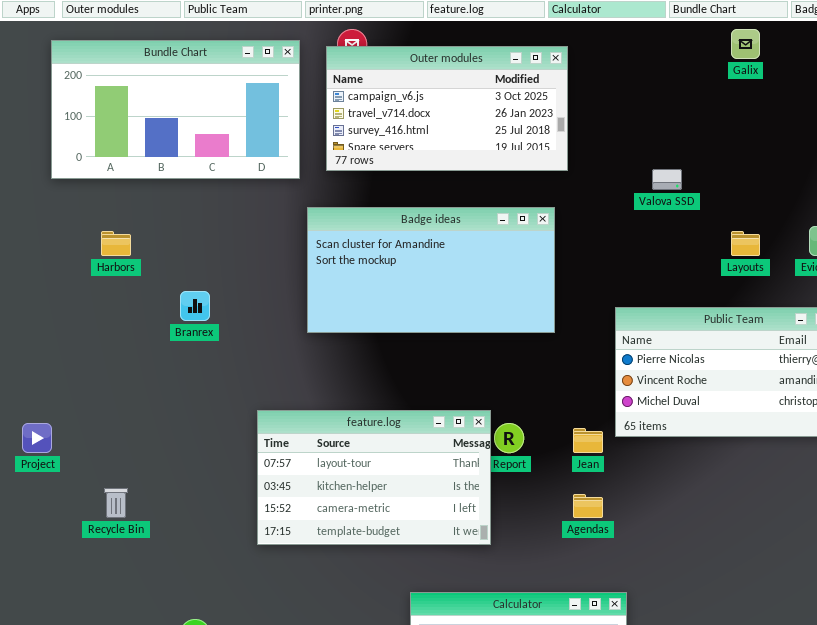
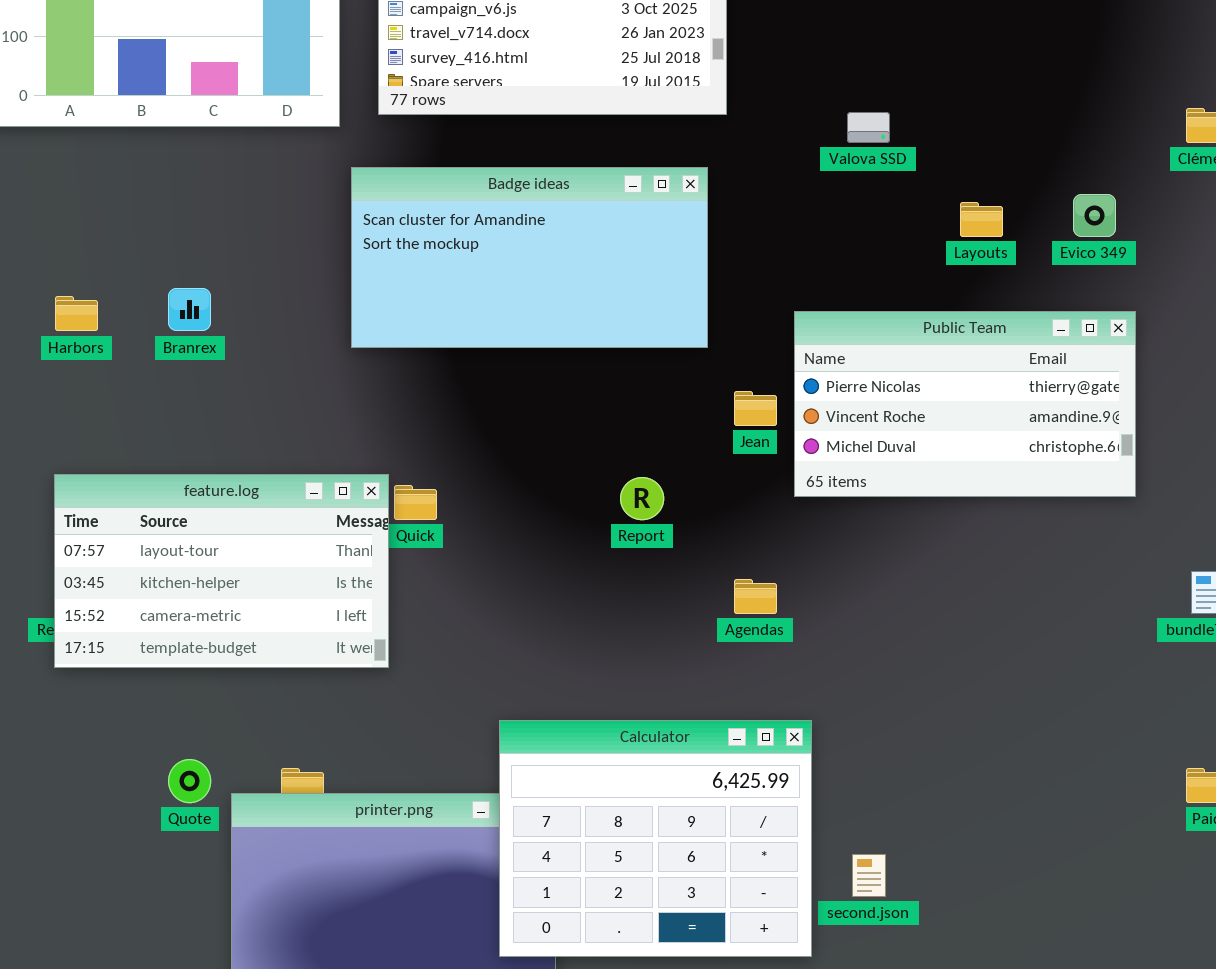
Harbors: [101,231,131,256] -> [55,296,98,331], moved
feature.log: [257,410,491,545] -> [54,474,389,668], moved
Jean: [573,428,603,453] -> [734,391,777,426], moved

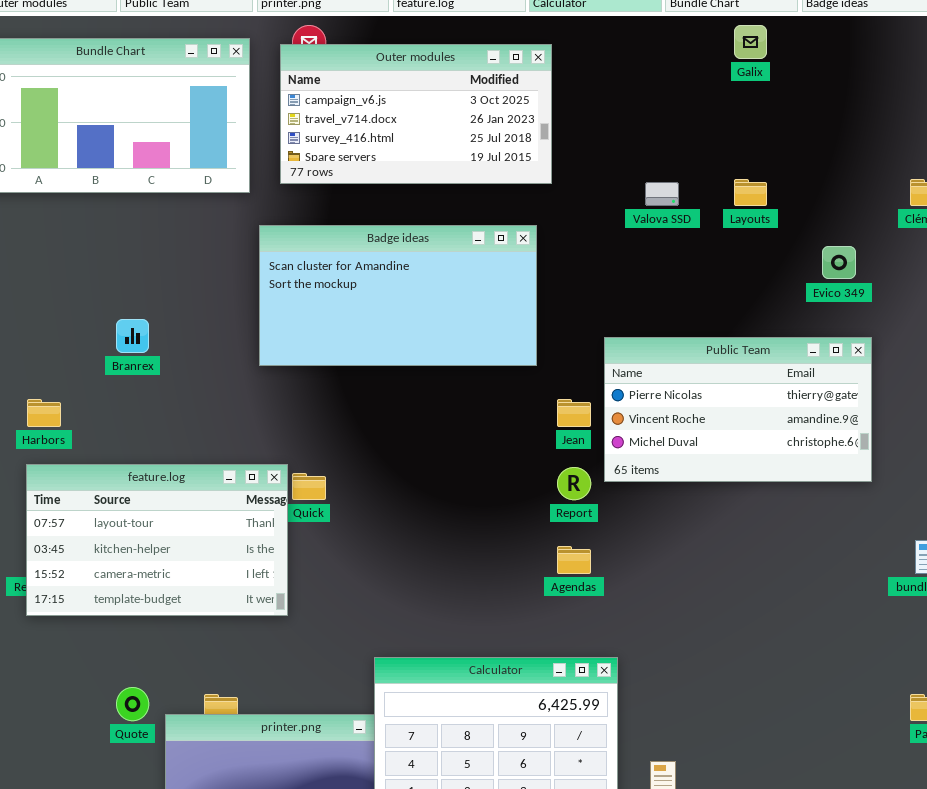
Layouts: [960,202,1003,237] -> [734,179,767,206], moved
Harbors: [55,296,98,331] -> [27,399,61,427], moved
Report: [620,477,664,520] -> [557,467,591,500], moved

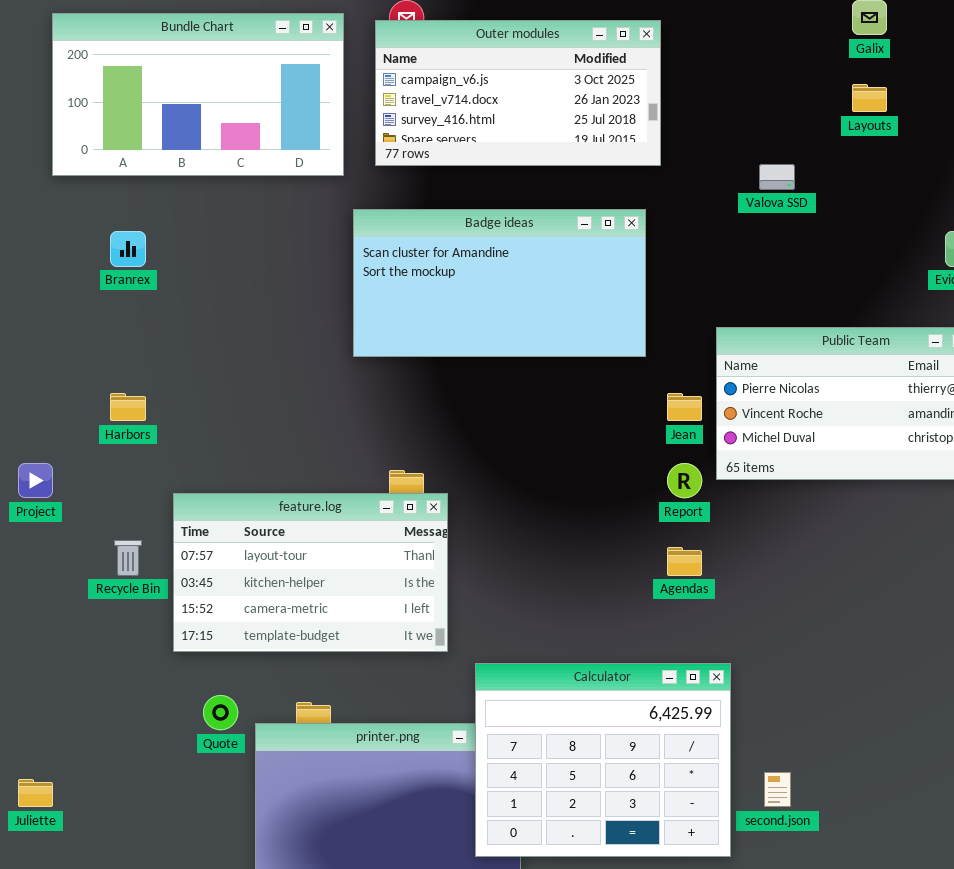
Layouts: [734,179,767,206] -> [852,84,887,112], moved
Branrex: [116,319,149,353] -> [110,231,146,267], moved
feature.log: [26,464,288,616] -> [173,493,448,652], moved

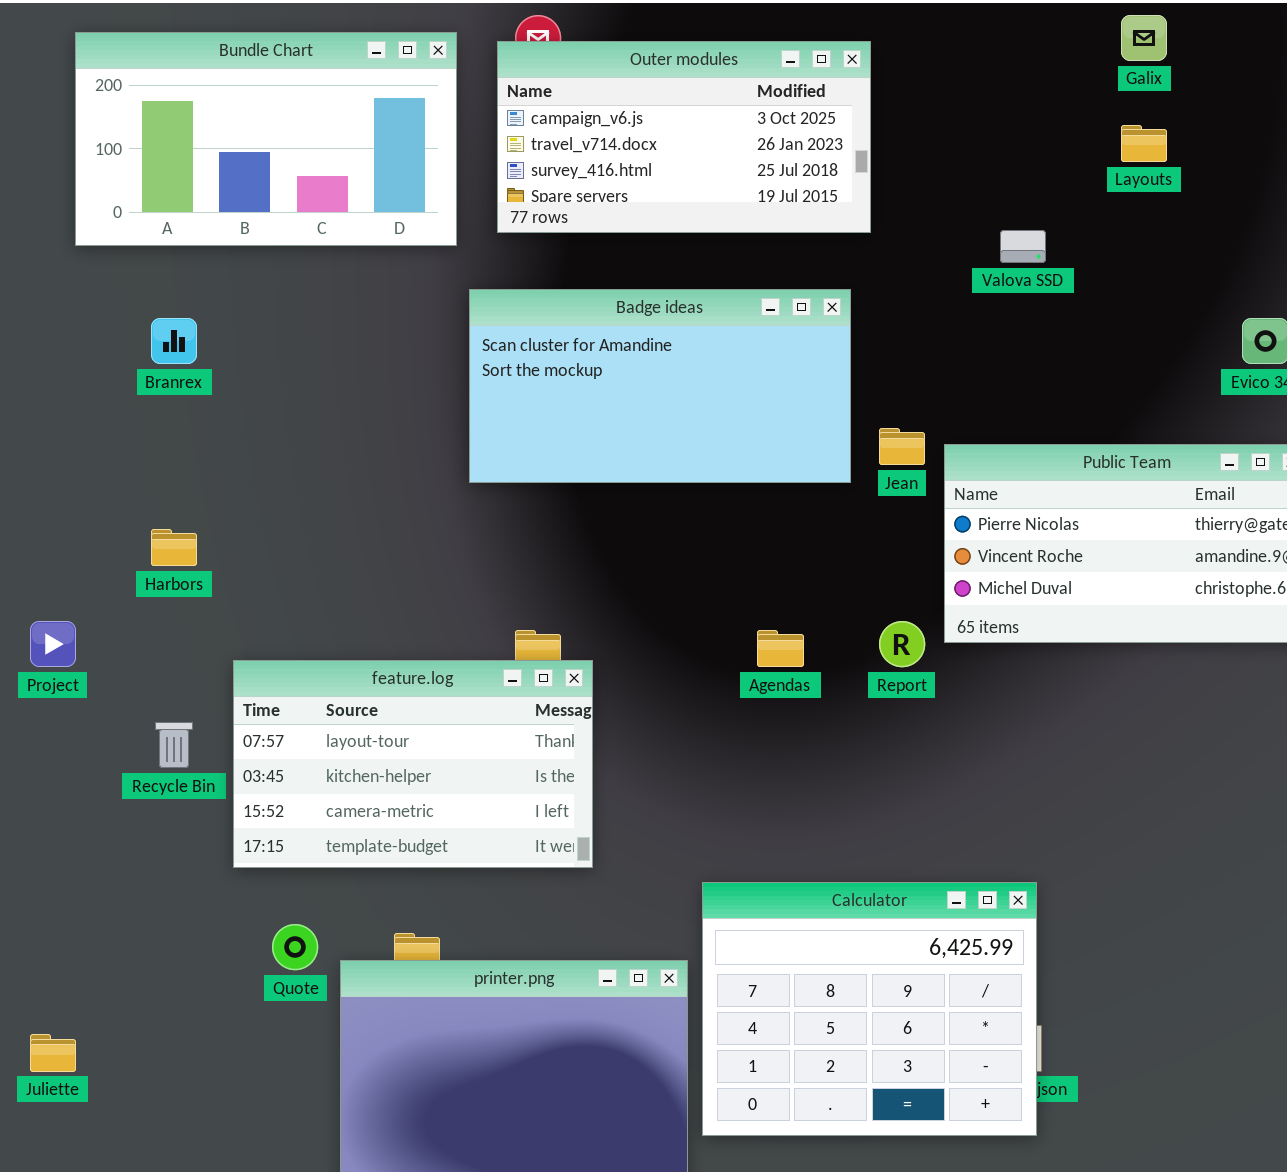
Jean: [667,393,702,421] -> [879,428,925,465], moved
Agendas: [667,547,702,576] -> [757,630,804,667], moved
Calculator: [475,663,731,857] -> [702,882,1037,1136], moved

